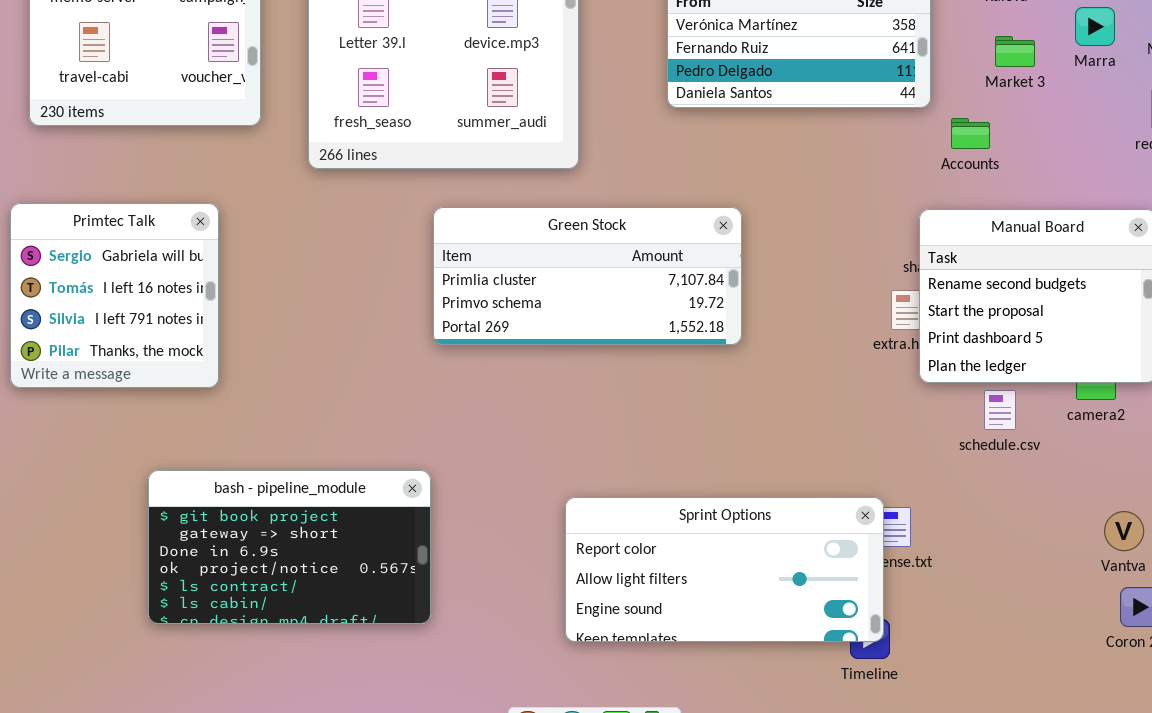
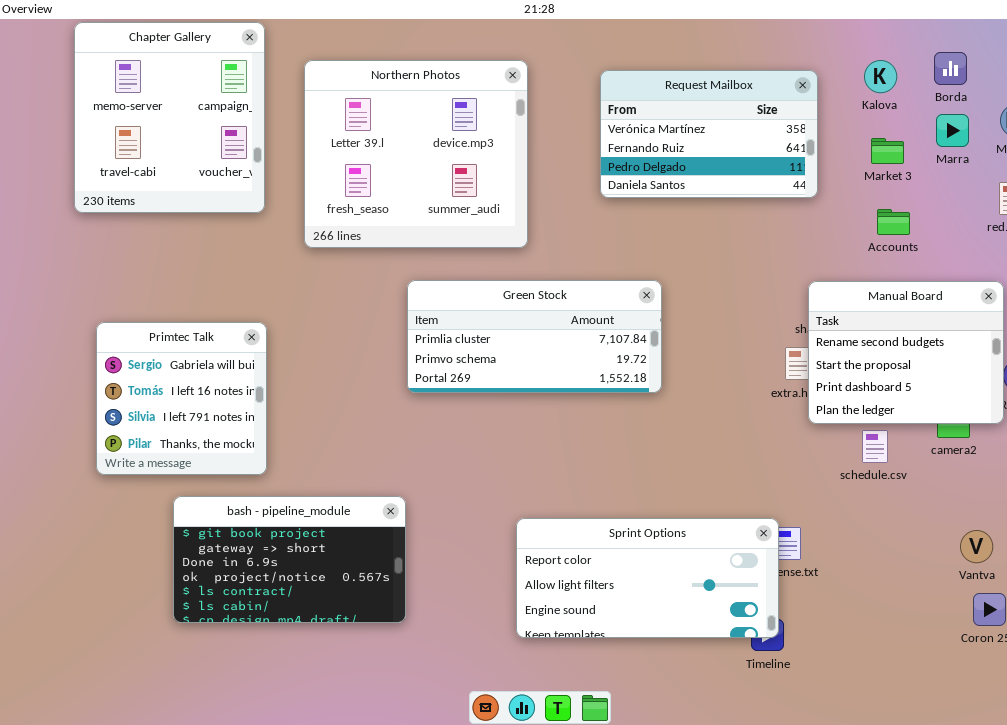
Accounts: [951,118,990,149] -> [877,209,910,235], moved
Primtec Talk: [10,203,219,388] -> [96,322,267,475], moved

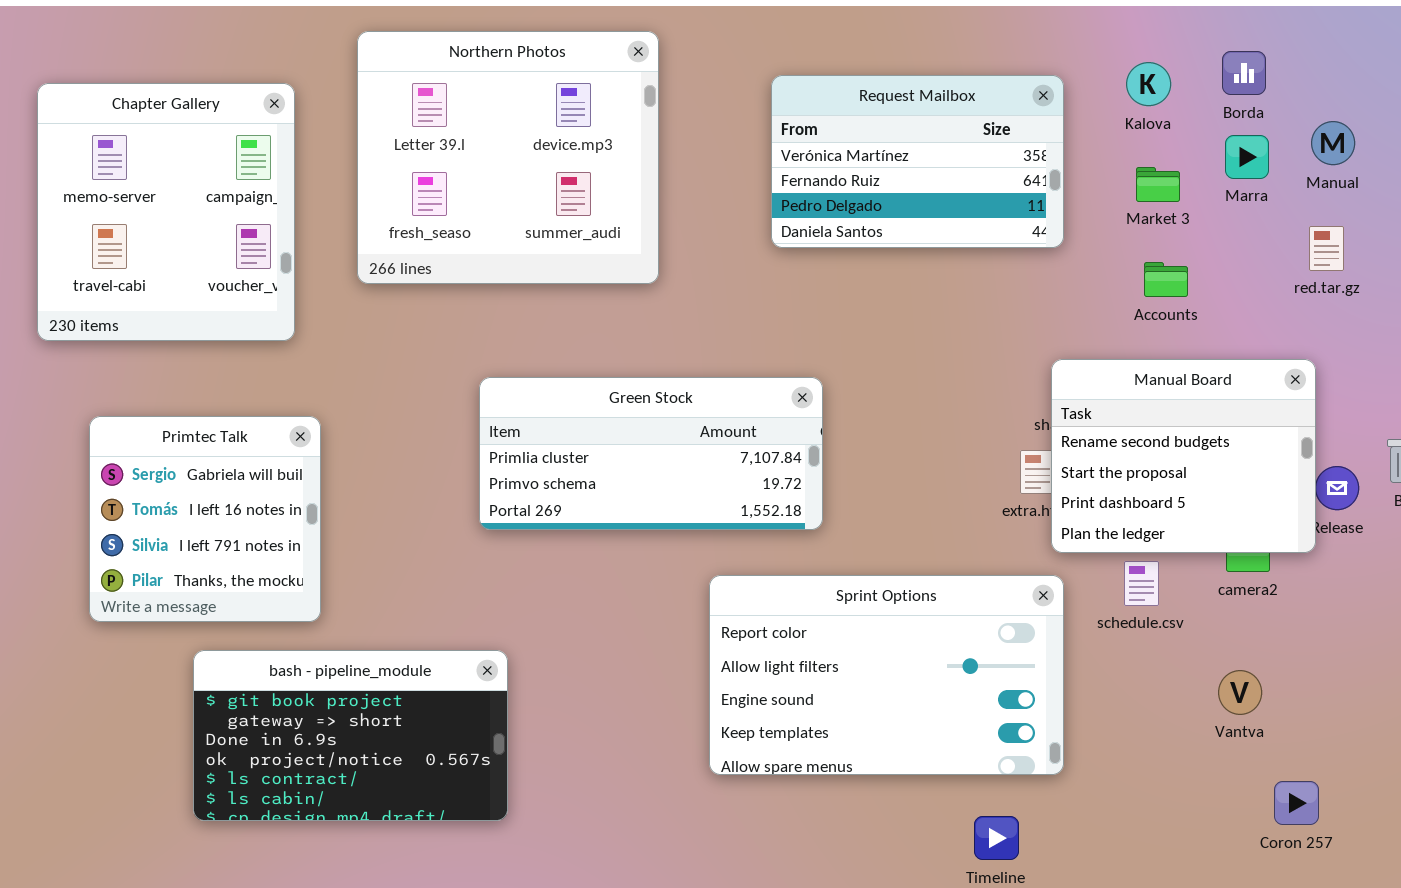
Chapter Gallery: [74,22,265,213] -> [37,83,295,341], moved
Northern Photos: [304,60,528,248] -> [357,31,659,284], moved
Green Stock: [407,280,662,393] -> [479,377,823,530], moved
Sprint Options: [516,518,779,638] -> [709,575,1064,775], moved, resized
Vantva: [960,530,993,563] -> [1218,670,1262,715], moved

